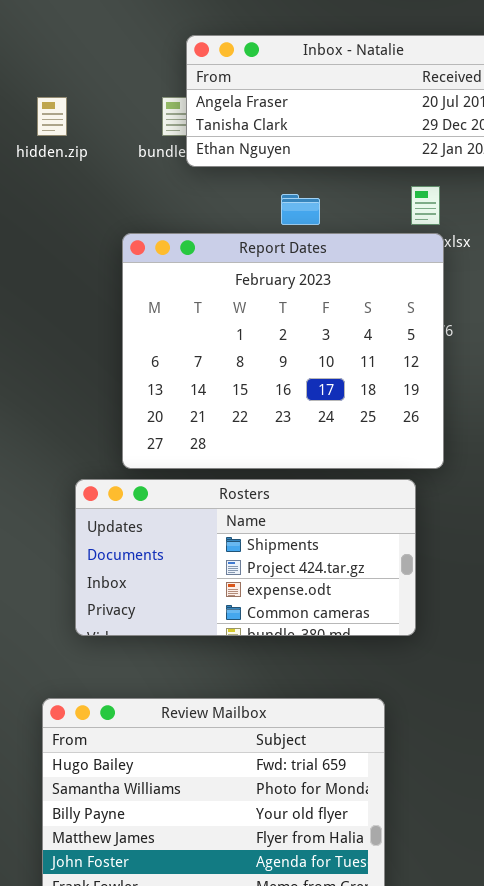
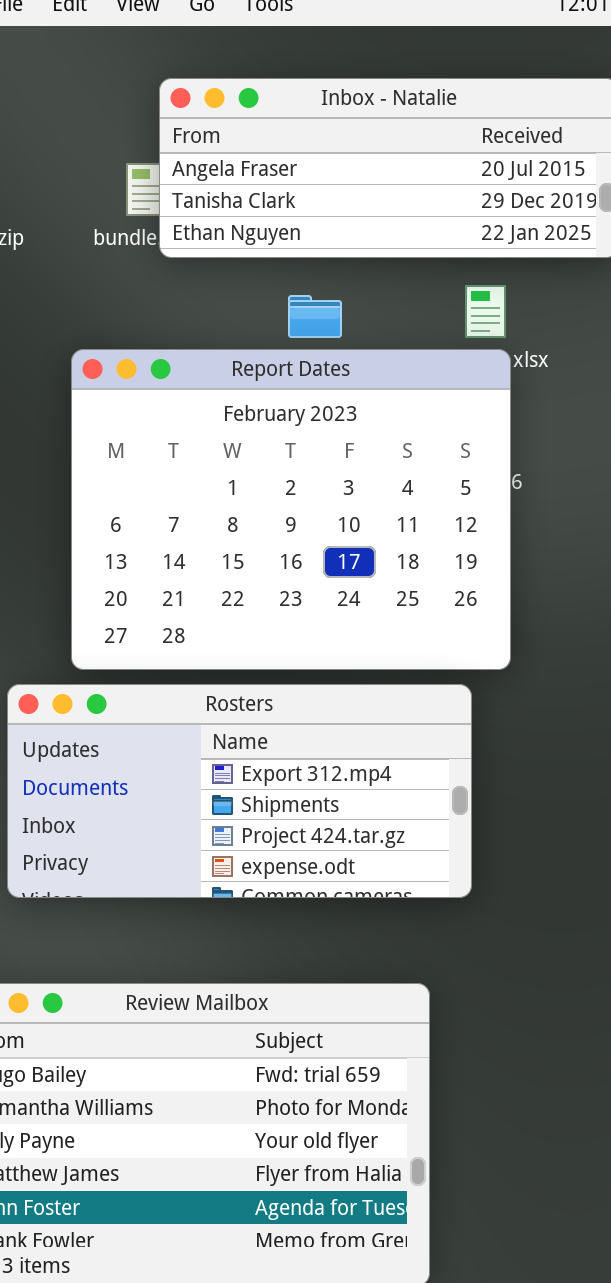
Rosters: [75,479,416,636] -> [7,684,472,898], scrolled up 1 row

